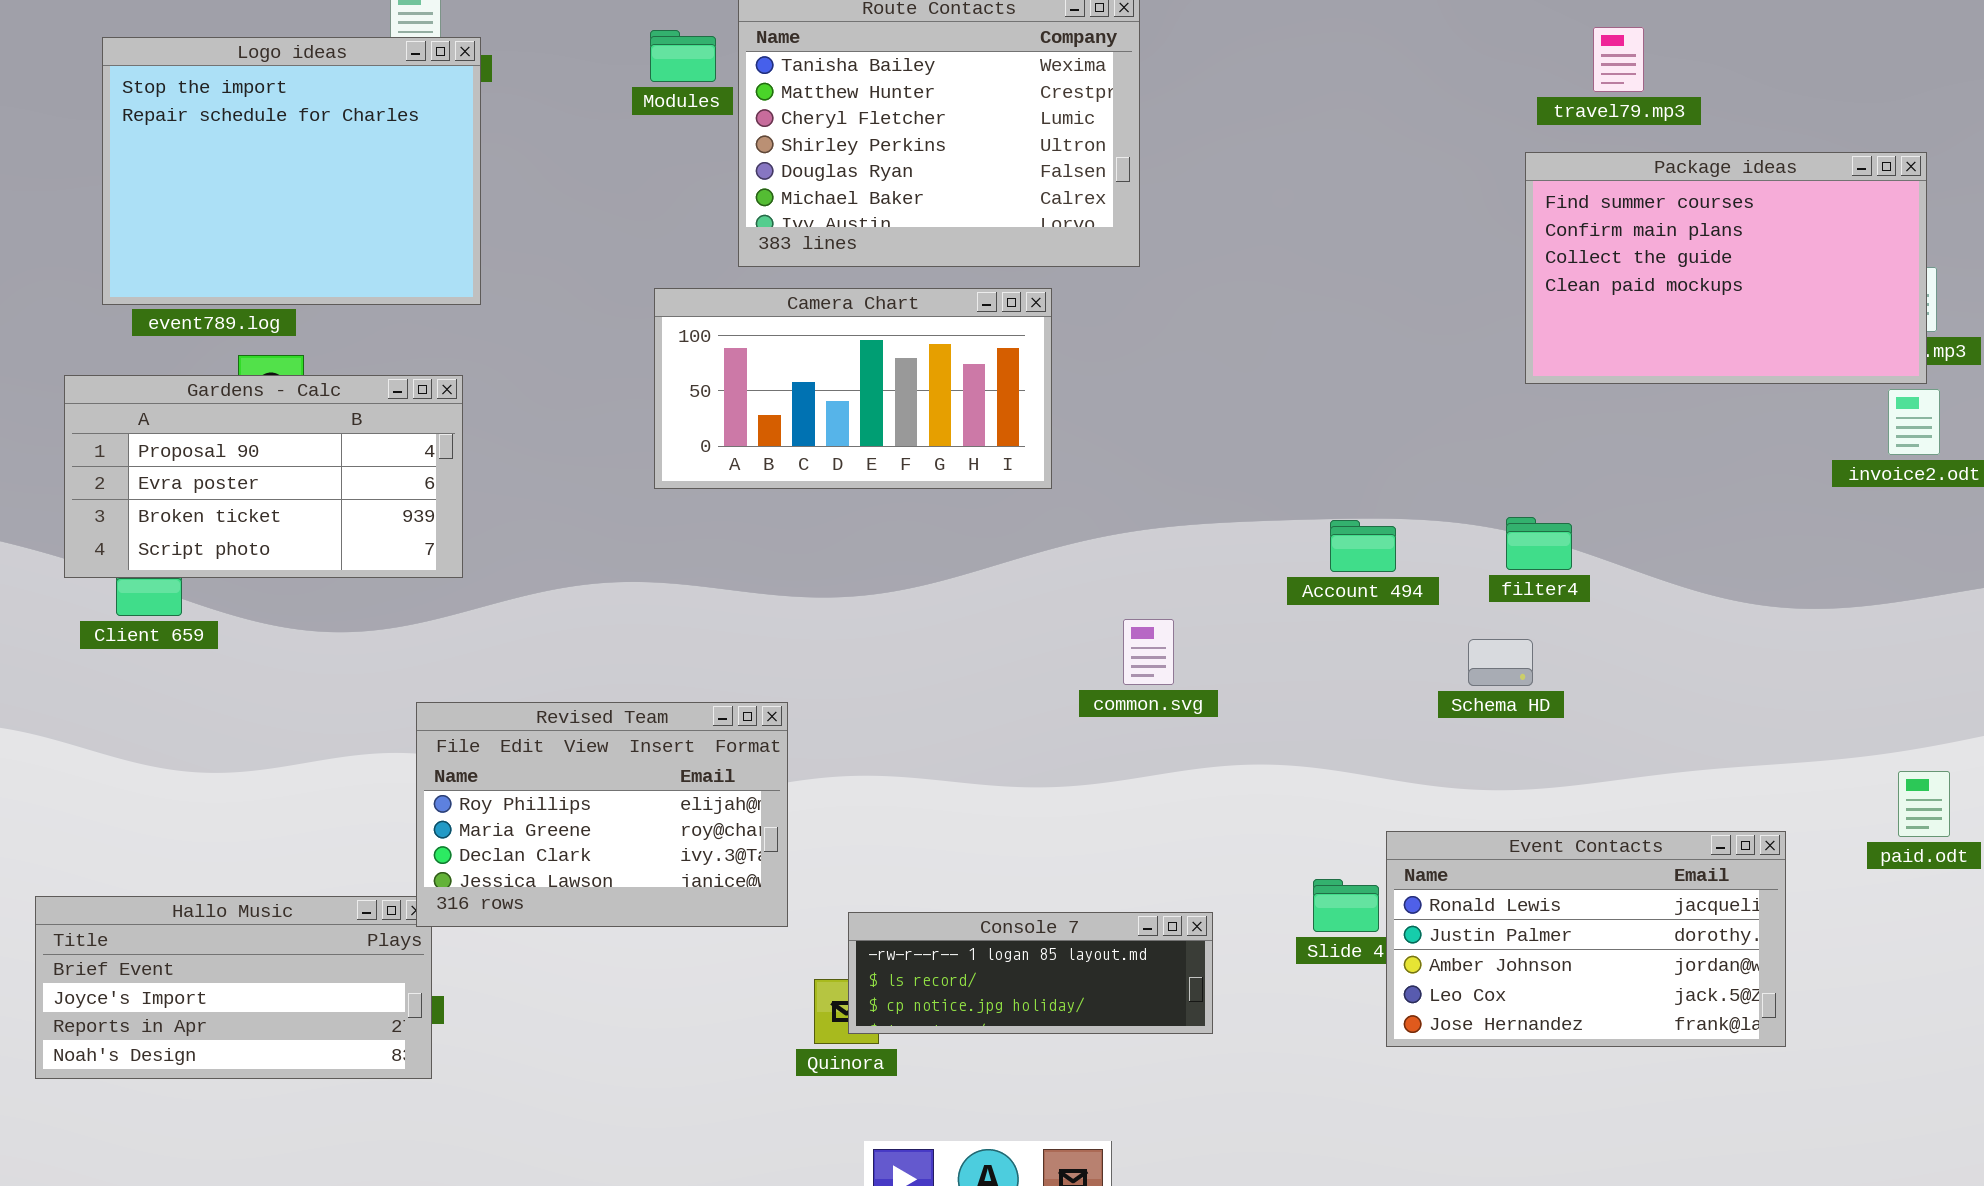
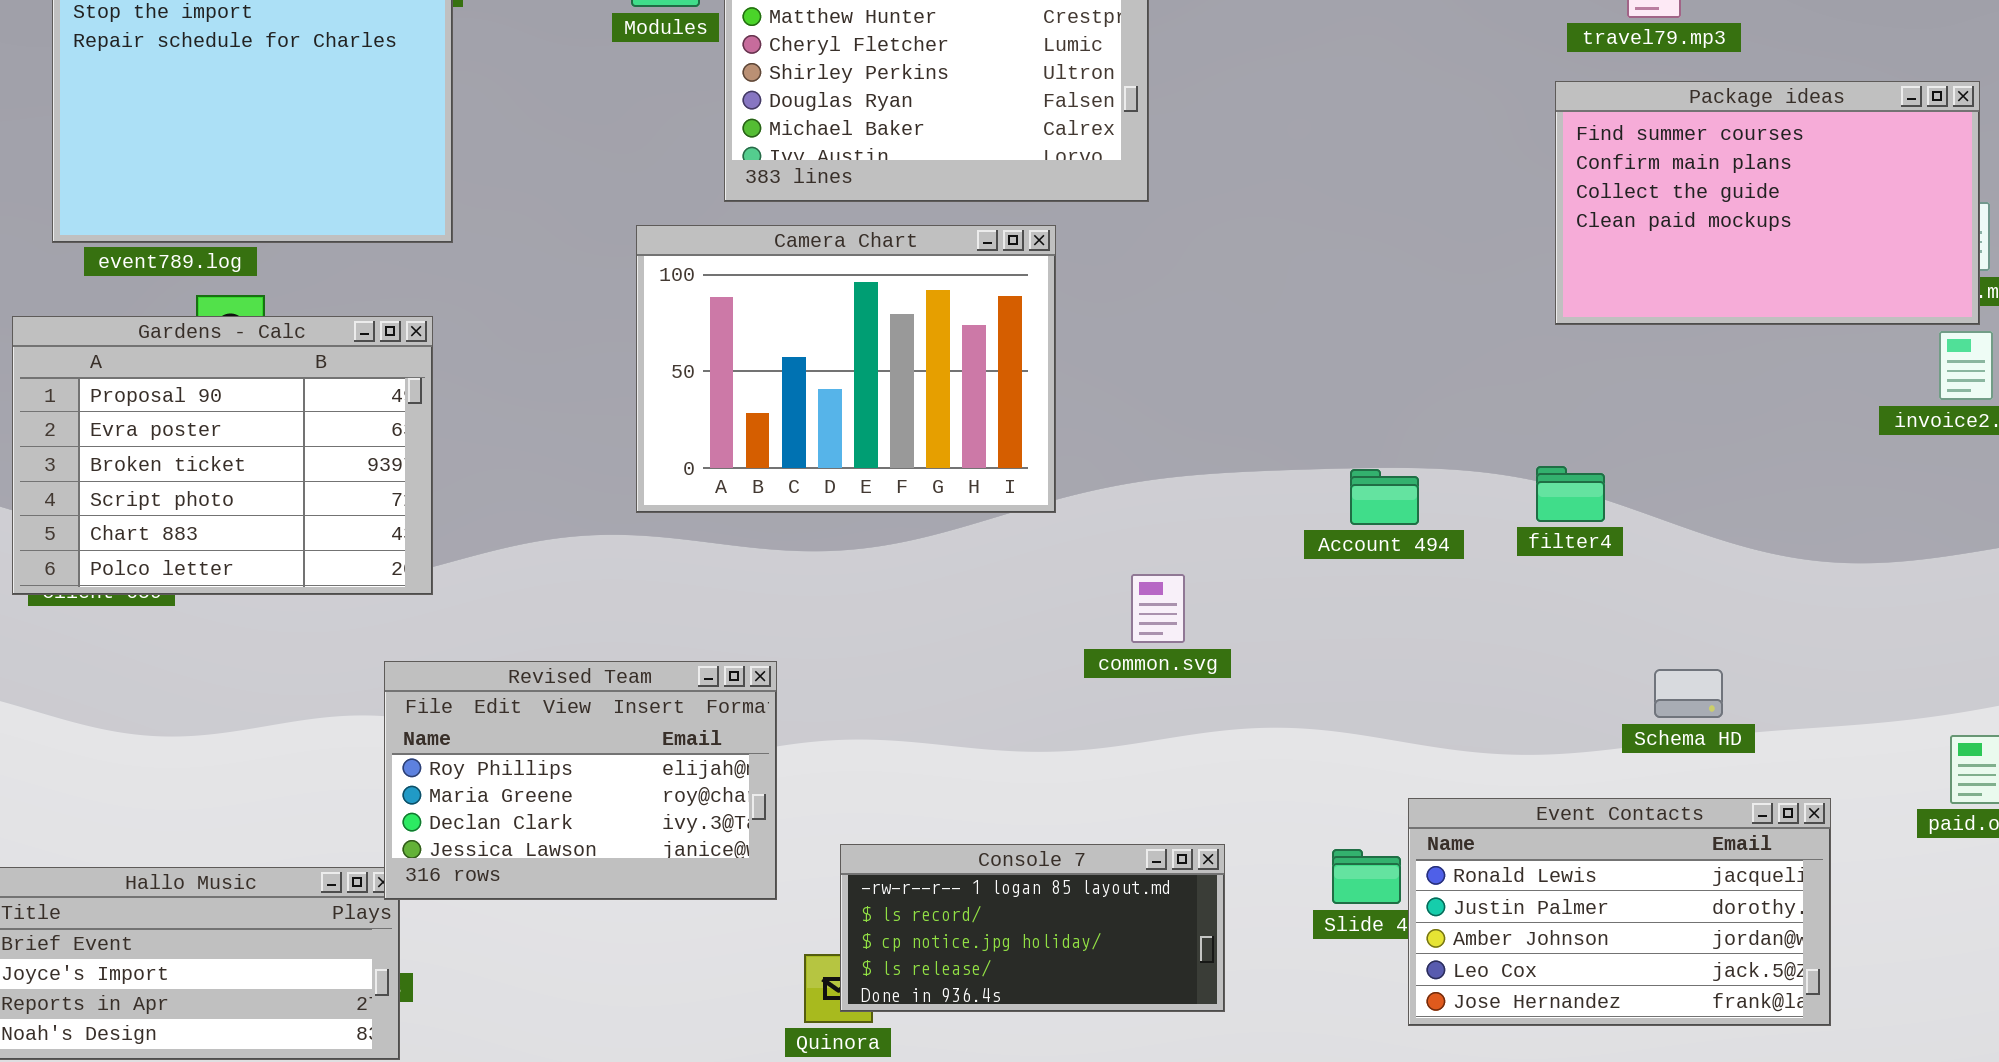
Camera Chart: [654,288,1052,489] -> [636,225,1056,513], resized
Gardens - Calc: [64,375,463,578] -> [12,316,433,595], resized
Schema HD: [1468,639,1533,686] -> [1654,669,1723,718], moved
Console 7: [848,912,1213,1034] -> [840,844,1225,1012], resized

